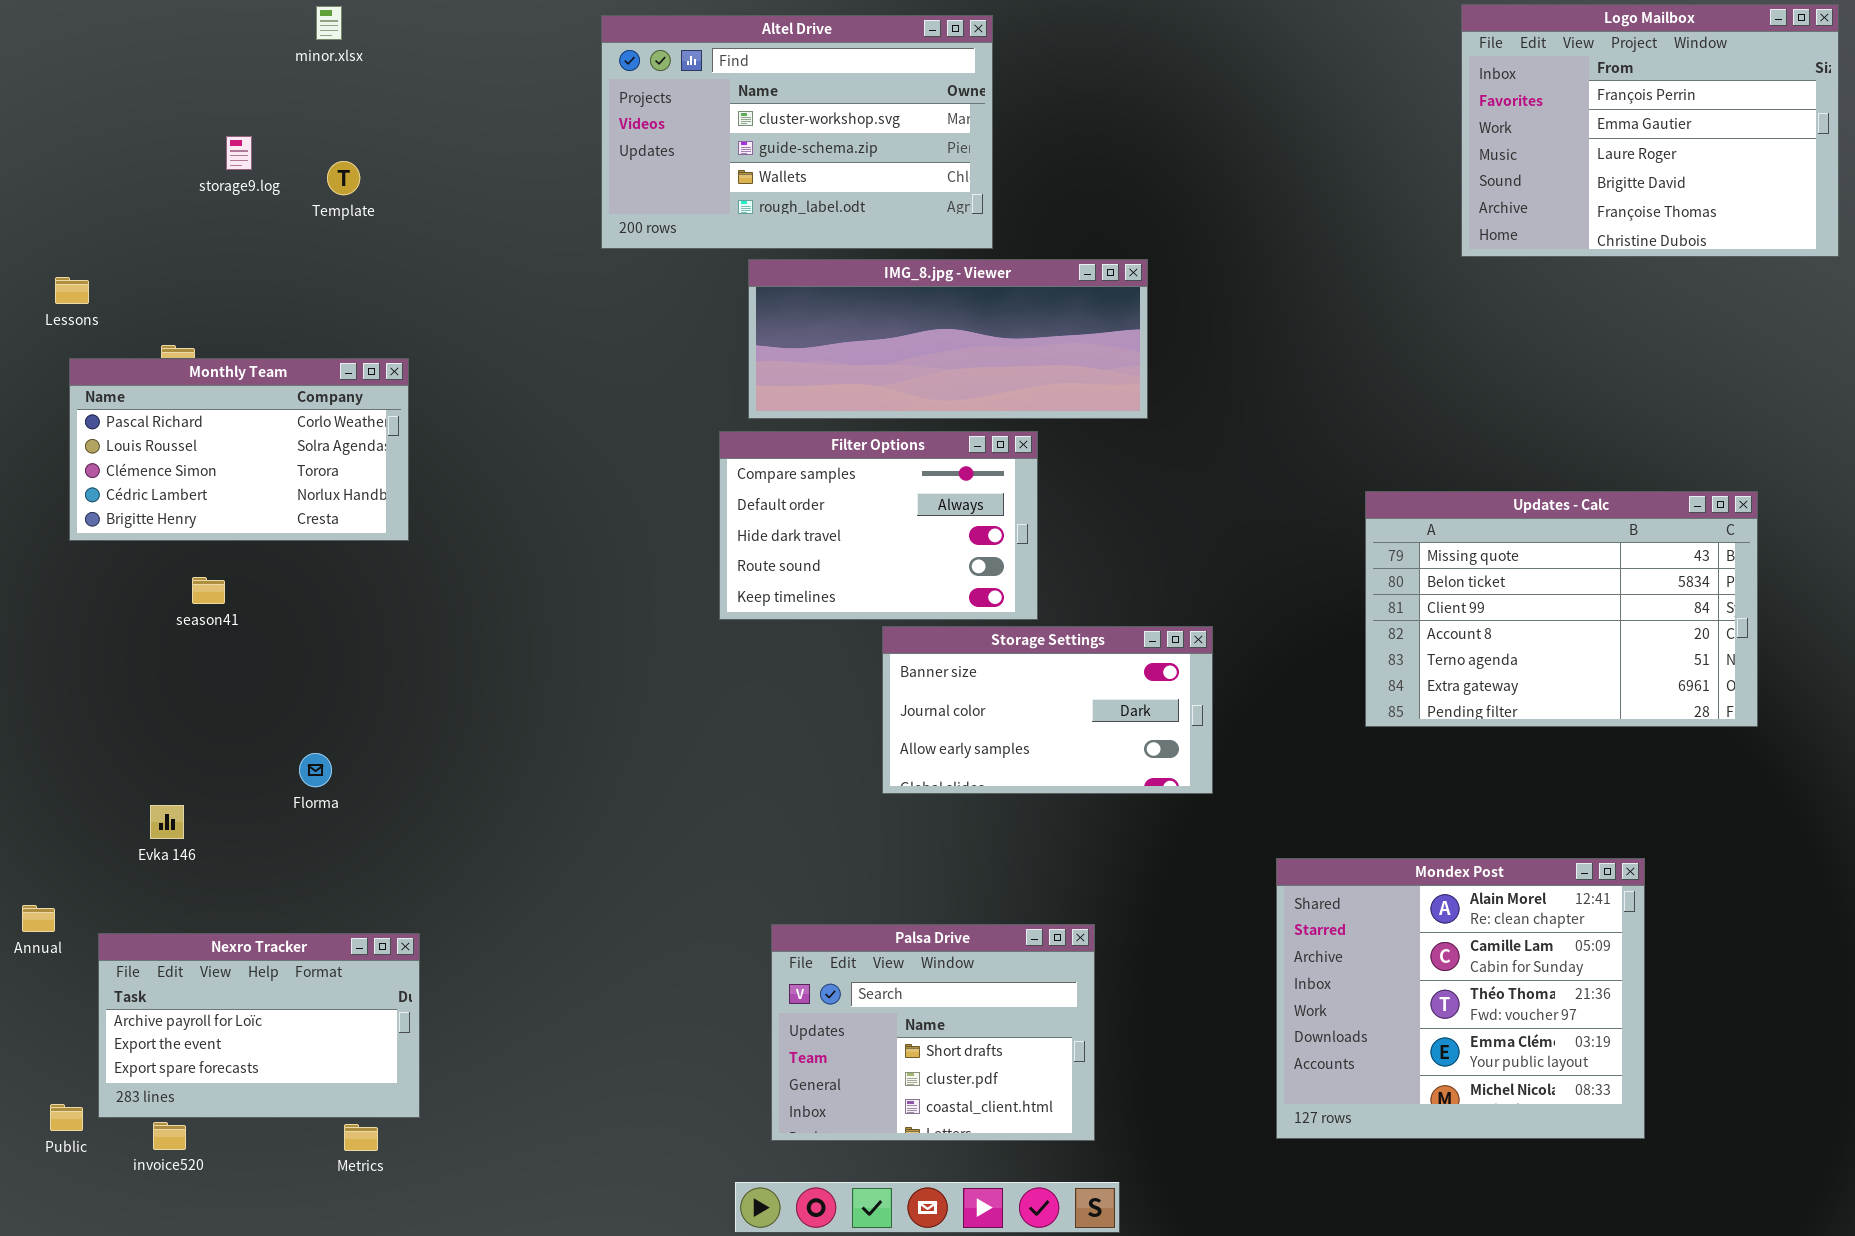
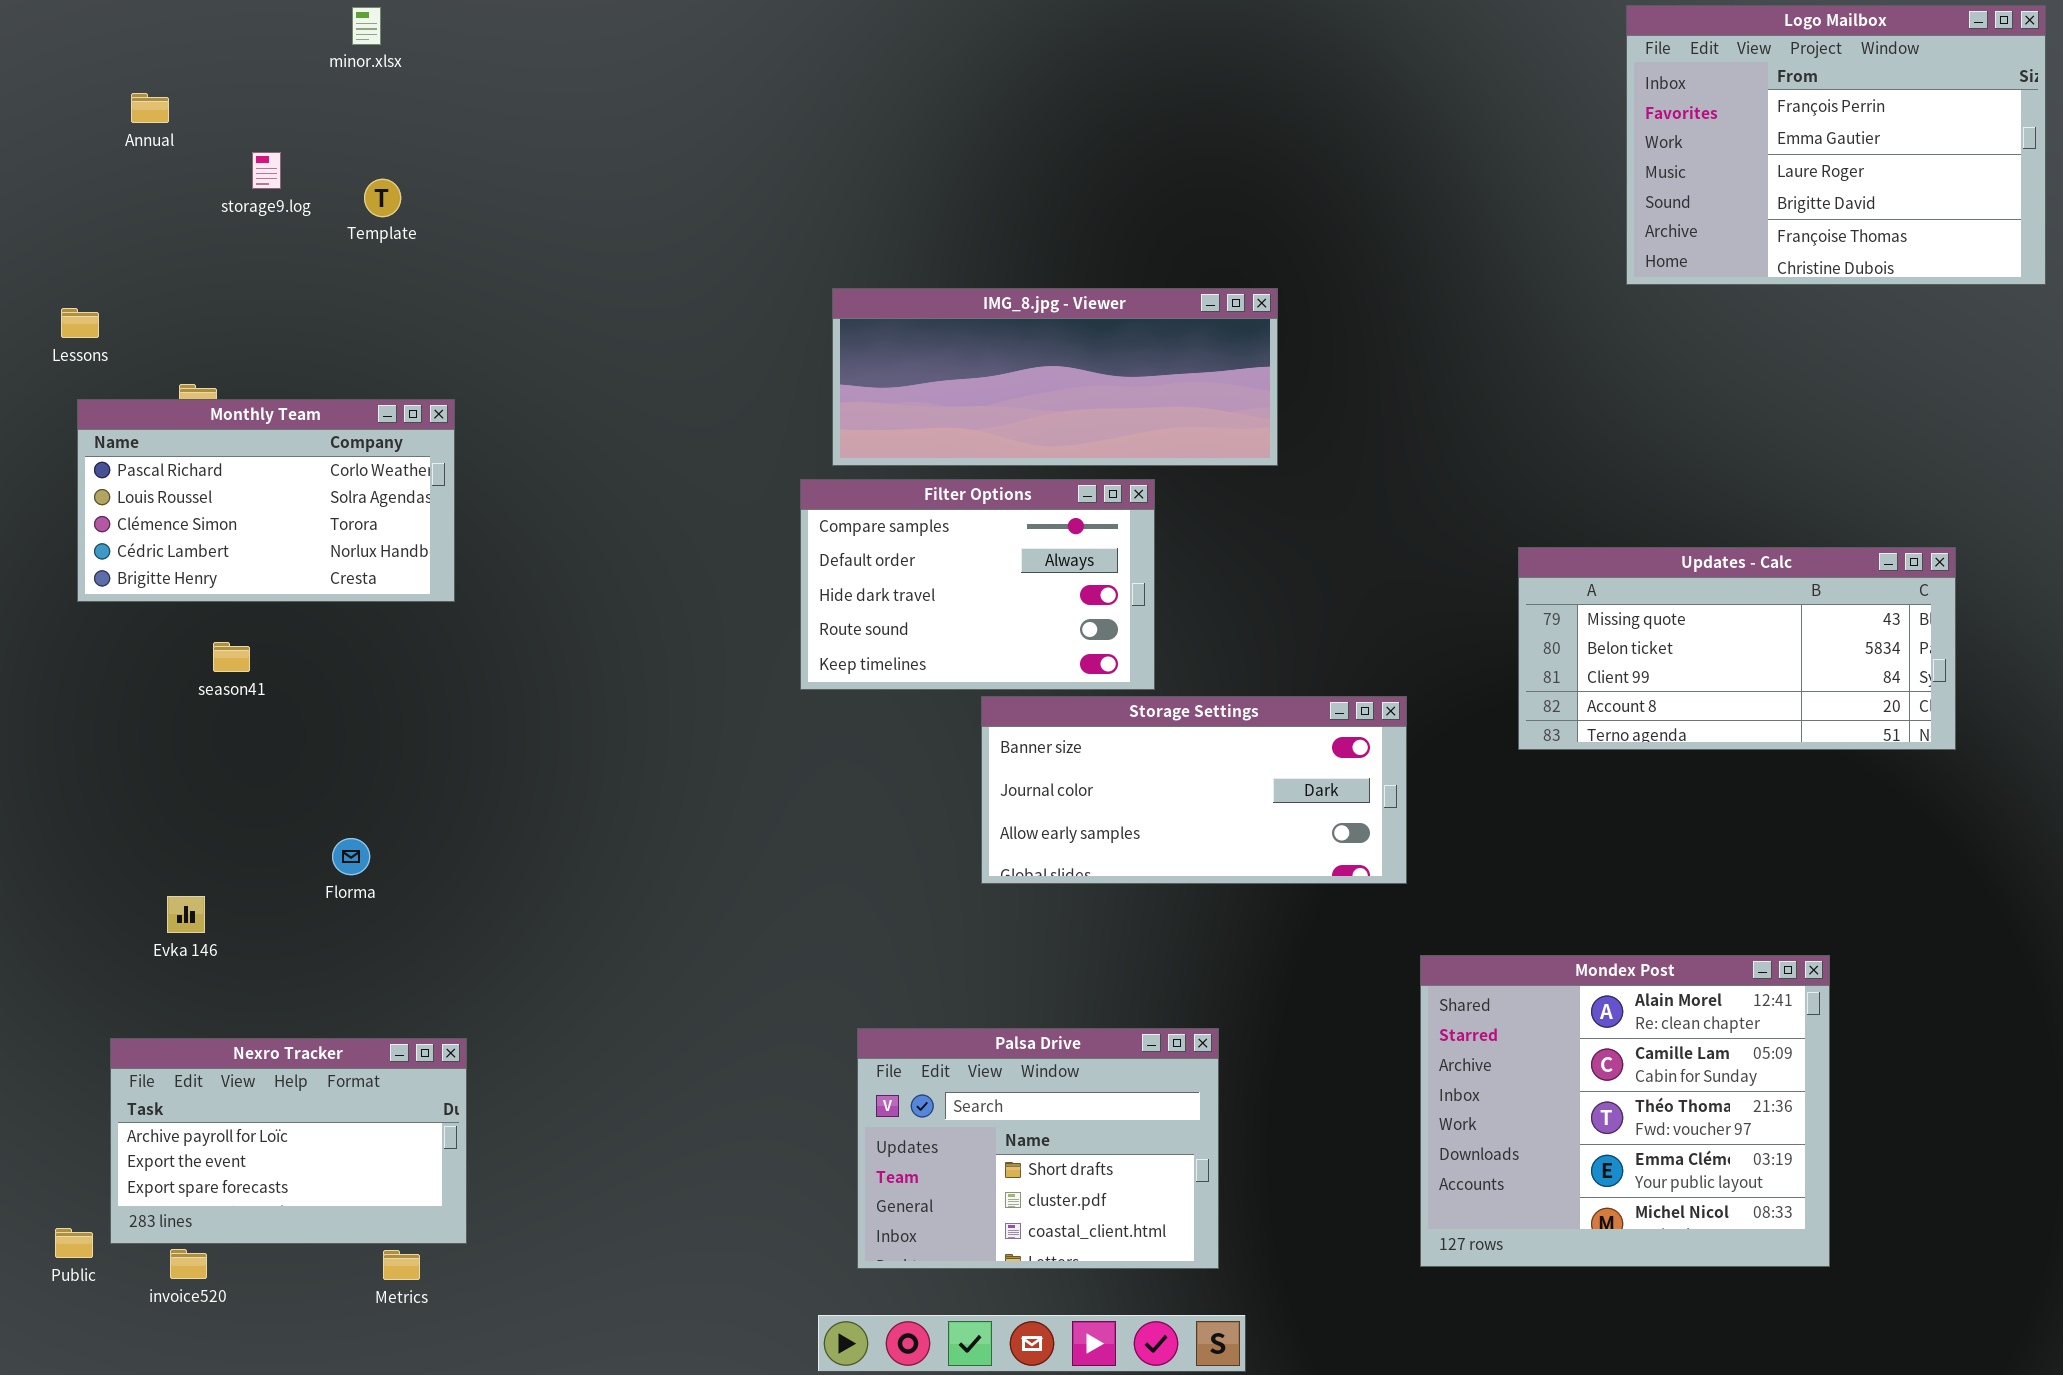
Altel Drive: [601,15,993,249] -> none, closed
Updates - Calc: [1365,491,1758,727] -> [1518,547,1956,750], resized
Storage Settings: [882,626,1213,794] -> [981,696,1407,884], resized
Annual: [22,905,55,932] -> [131,93,169,123], moved

